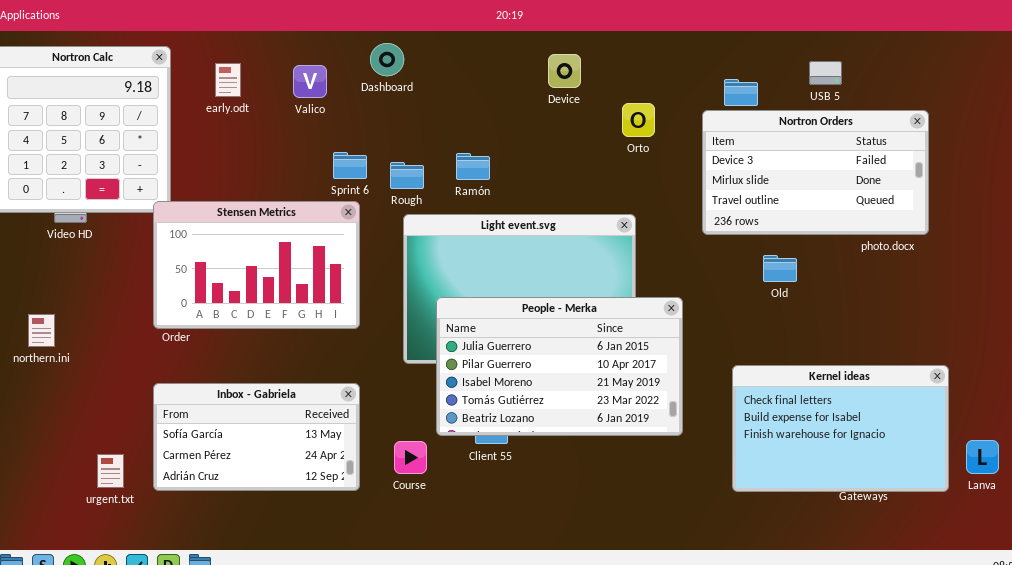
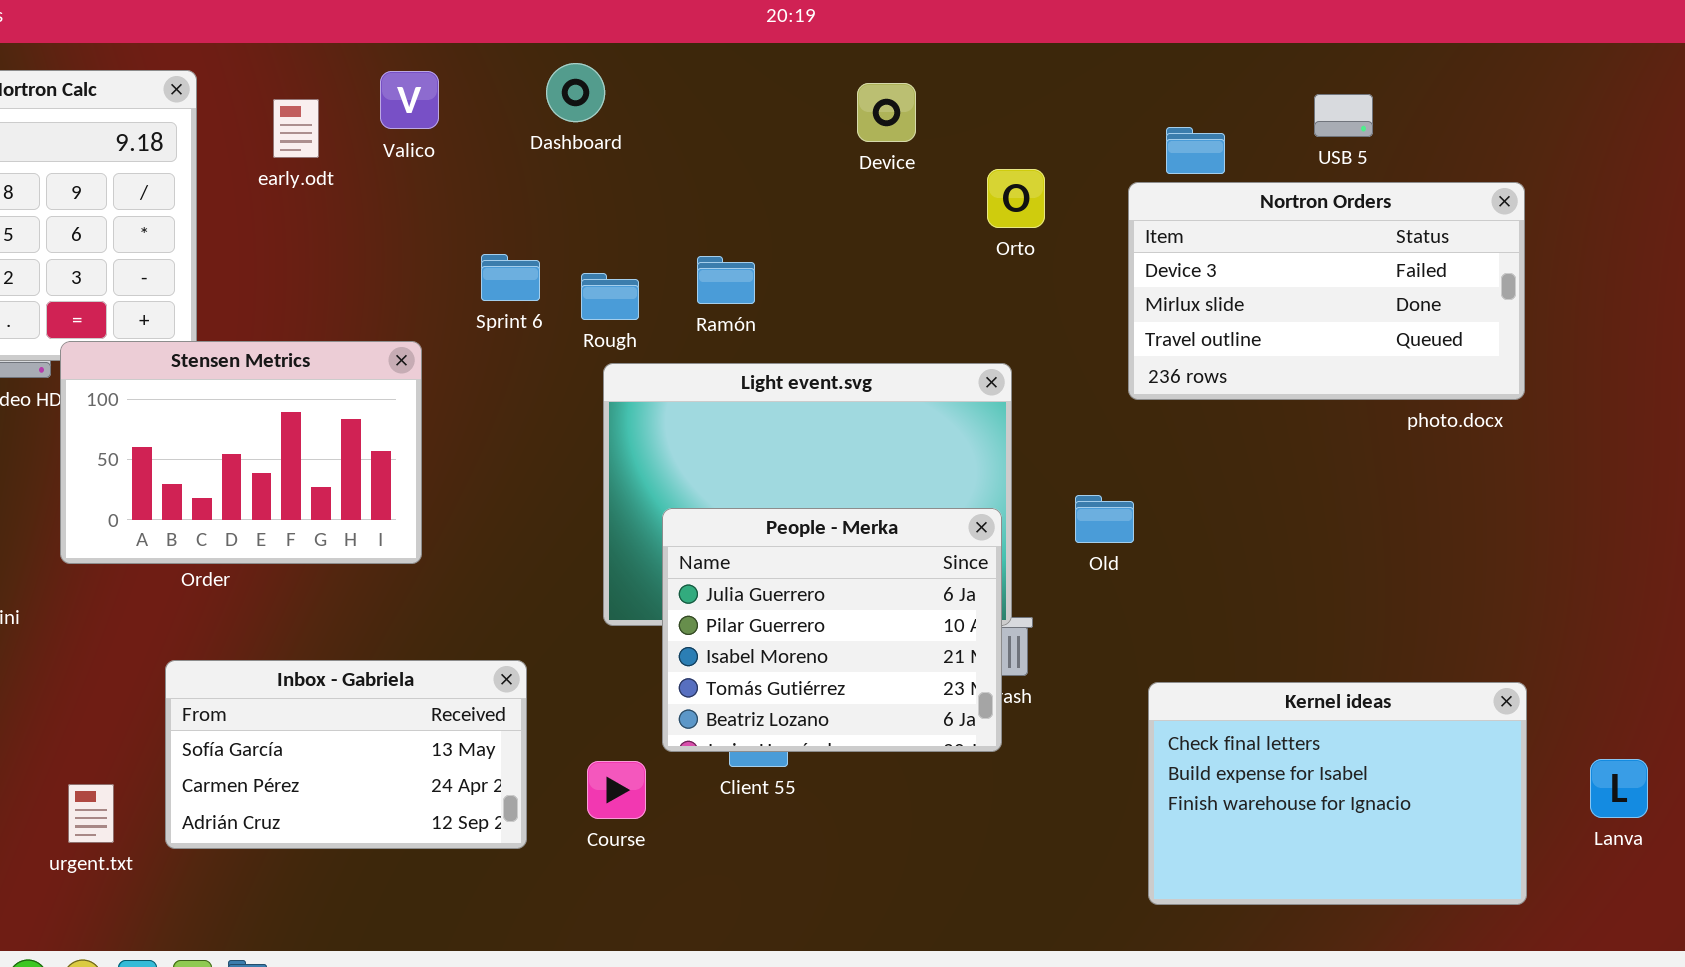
Valico: [293,65,327,98] -> [380,71,439,129], moved
Stensen Metrics: [153,201,360,329] -> [60,341,422,564], moved
Old: [763,255,797,282] -> [1075,495,1134,543], moved
People - Merka: [436,297,683,436] -> [662,508,1002,752], resized
Kernel ideas: [732,365,949,492] -> [1148,682,1527,905], moved

